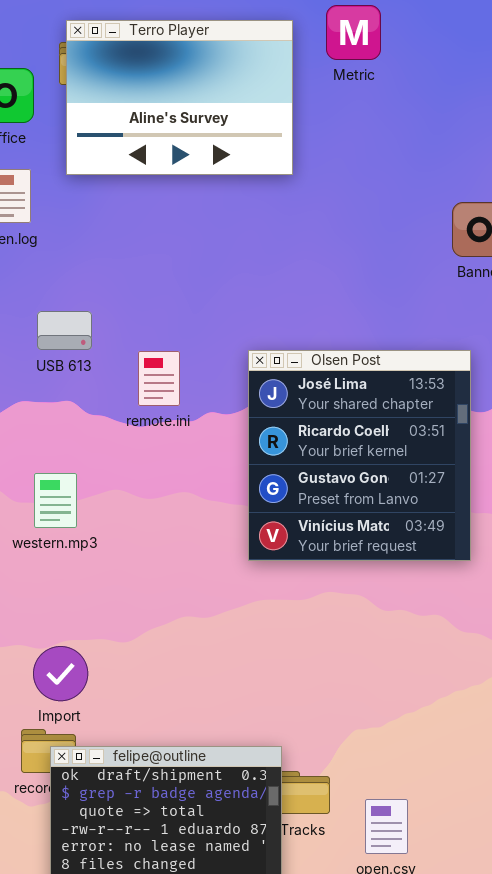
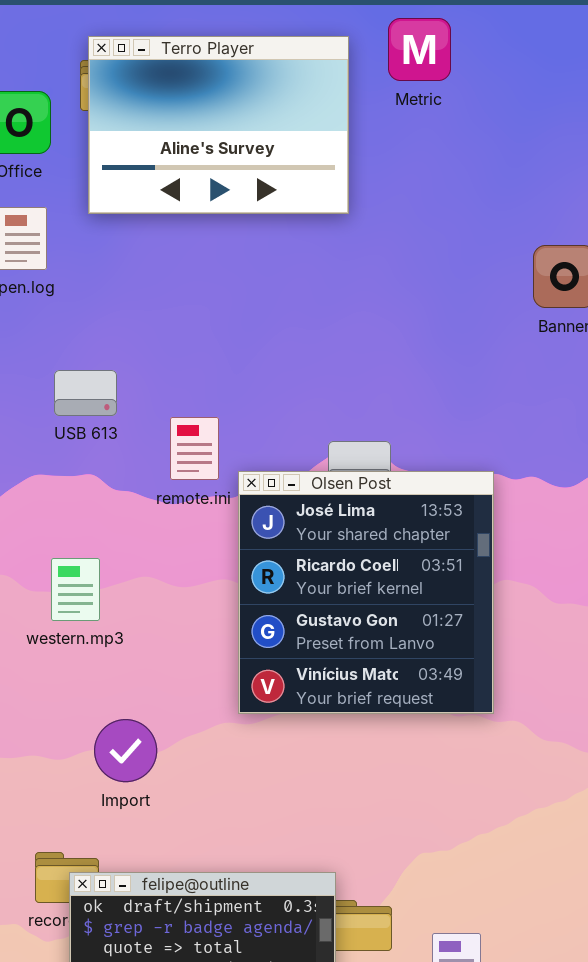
Olsen Post: [248,350,471,561] -> [238,471,494,714], moved
Import: [33,646,88,701] -> [94,719,157,782], moved

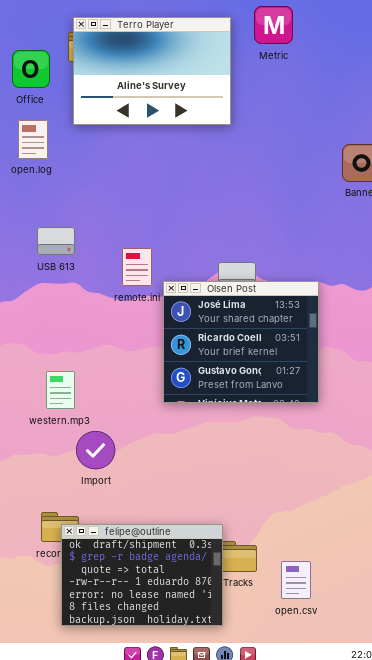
USB 613: [54,370,117,416] -> [37,227,75,255], moved
Olsen Post: [238,471,494,714] -> [163,281,319,403], resized
western.mp3: [51,558,100,621] -> [46,371,75,409], moved

